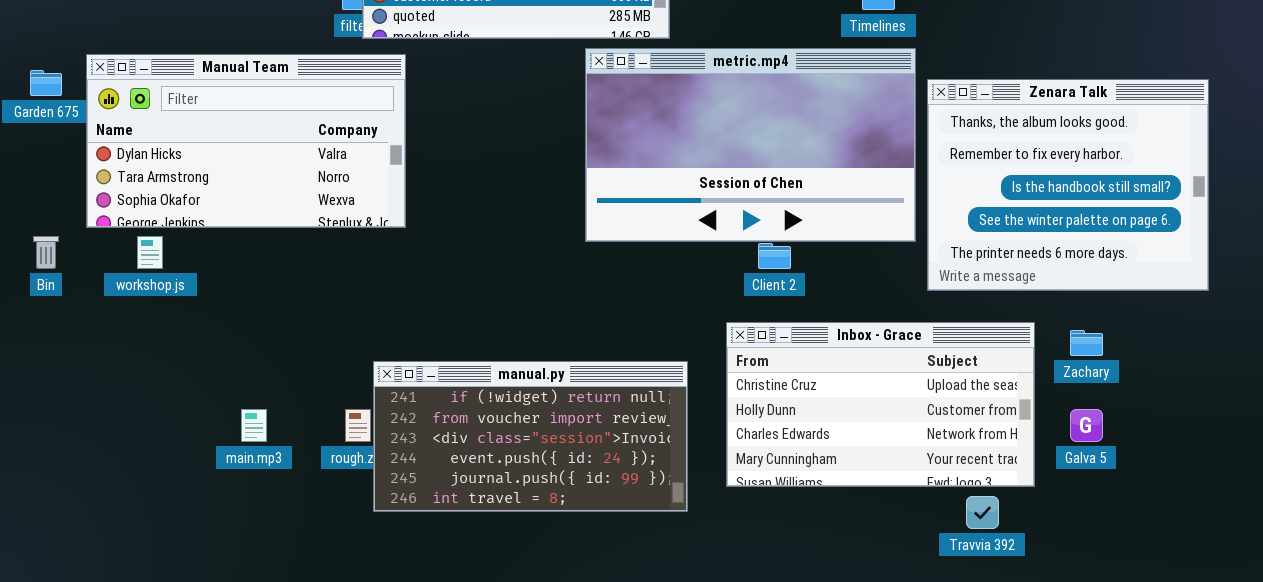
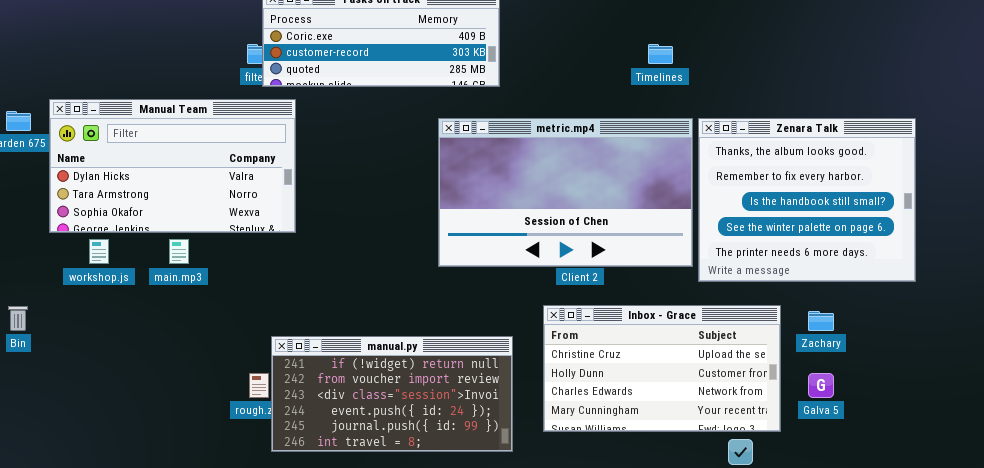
metric.mp4: [585,48,916,242] -> [438,118,693,267], moved
Bin: [33,236,59,269] -> [8,306,28,331], moved
main.mp3: [241,409,267,442] -> [169,239,189,264], moved

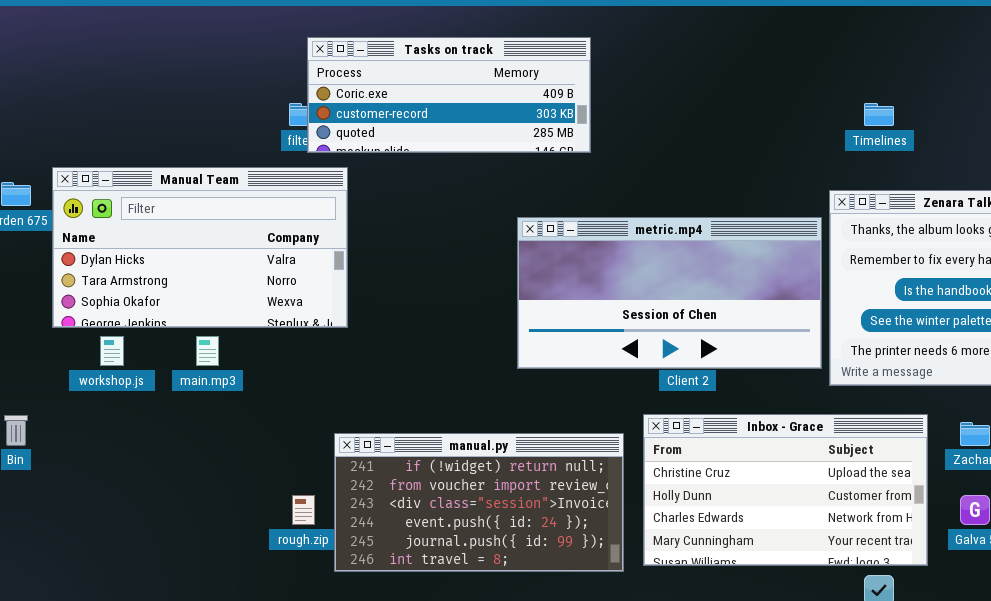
Timelines: [648,44,673,64] -> [864,103,894,126], moved
metric.mp4: [438,118,693,267] -> [517,217,822,369], resized
manual.py: [271,336,513,452] -> [334,433,624,572], moved

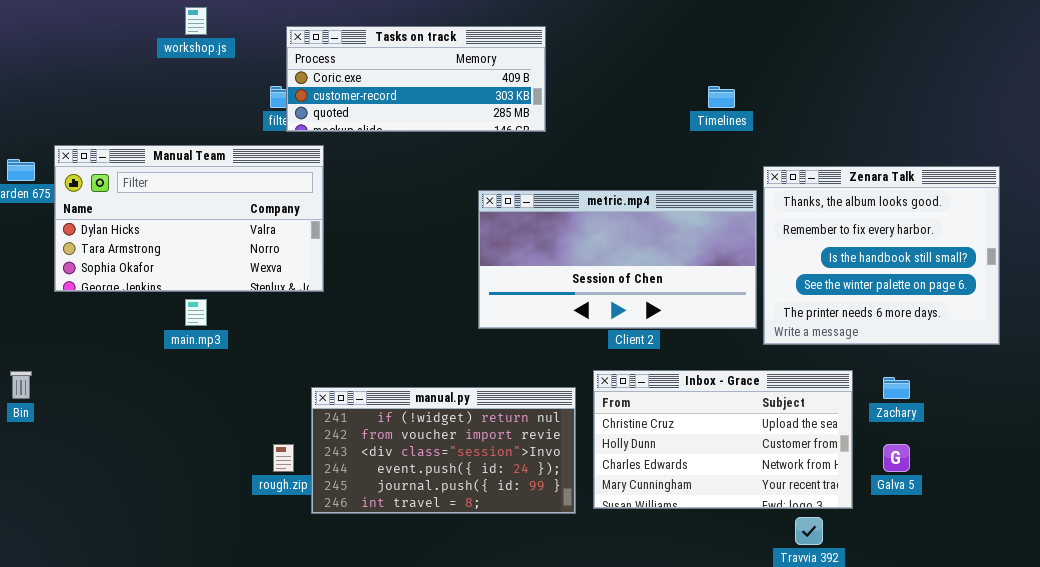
Timelines: [864,103,894,126] -> [708,86,735,108], moved
workshop.js: [100,336,124,366] -> [185,7,207,35], moved

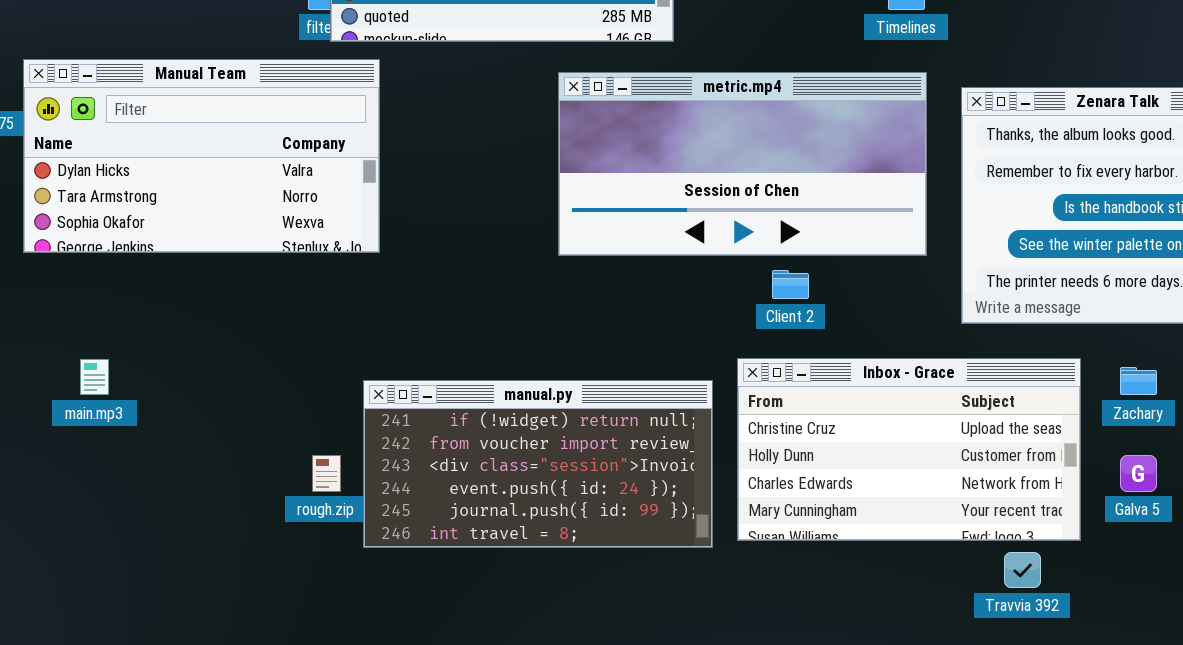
metric.mp4: [478,190,757,329] -> [558,72,927,256], moved
main.mp3: [185,299,207,326] -> [80,359,109,395], moved

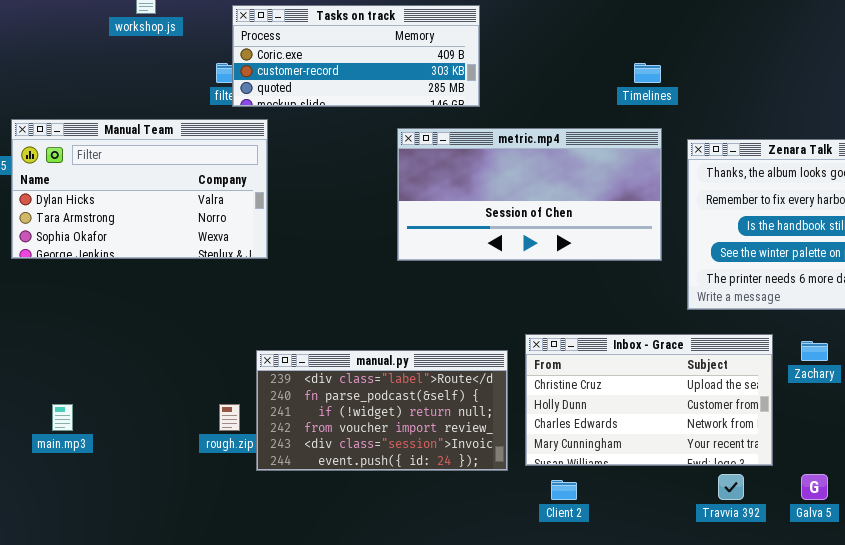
Client 2: [772,270,809,299] -> [551,480,577,500], moved
main.mp3: [80,359,109,395] -> [52,404,73,431], moved
manual.py: [363,380,713,548] -> [256,350,508,471], scrolled up 2 rows
Galva 5: [1120,455,1157,492] -> [801,474,828,500], moved

